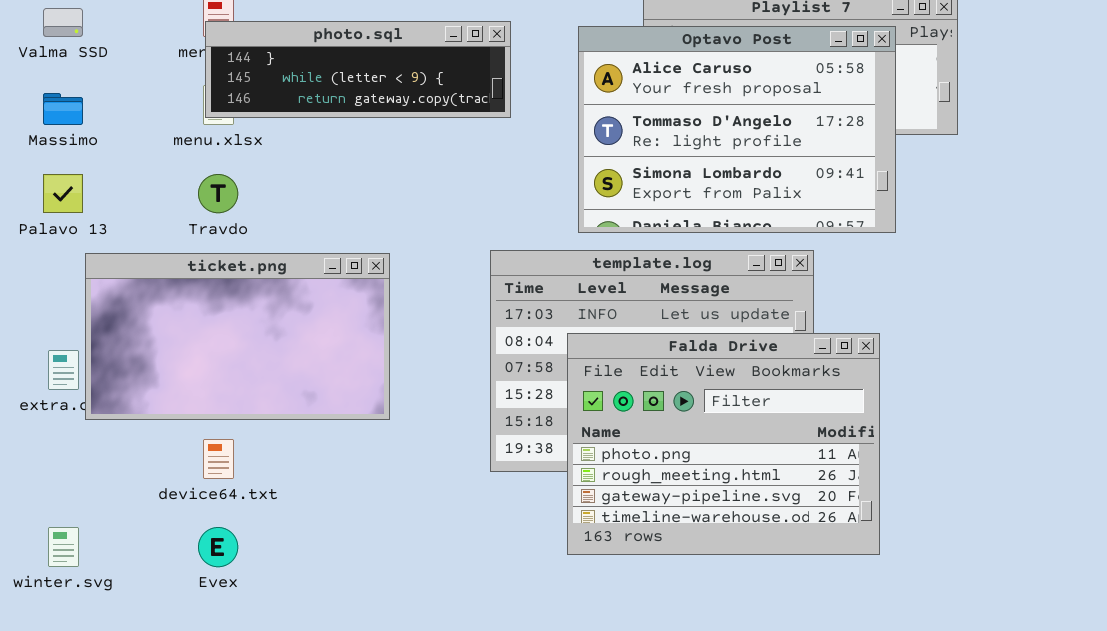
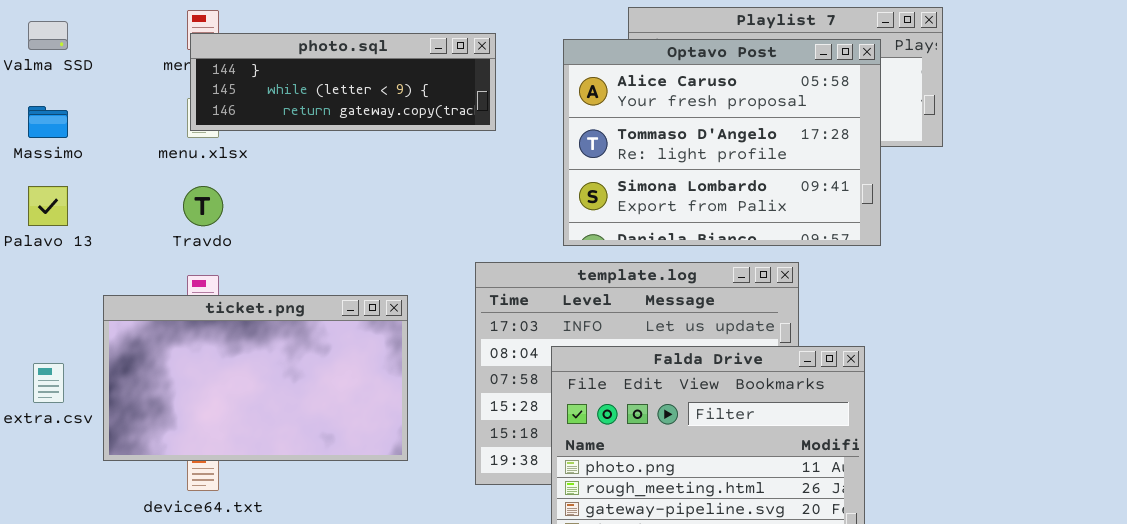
ticket.png: [85,253,390,420] -> [103,295,408,461], moved

